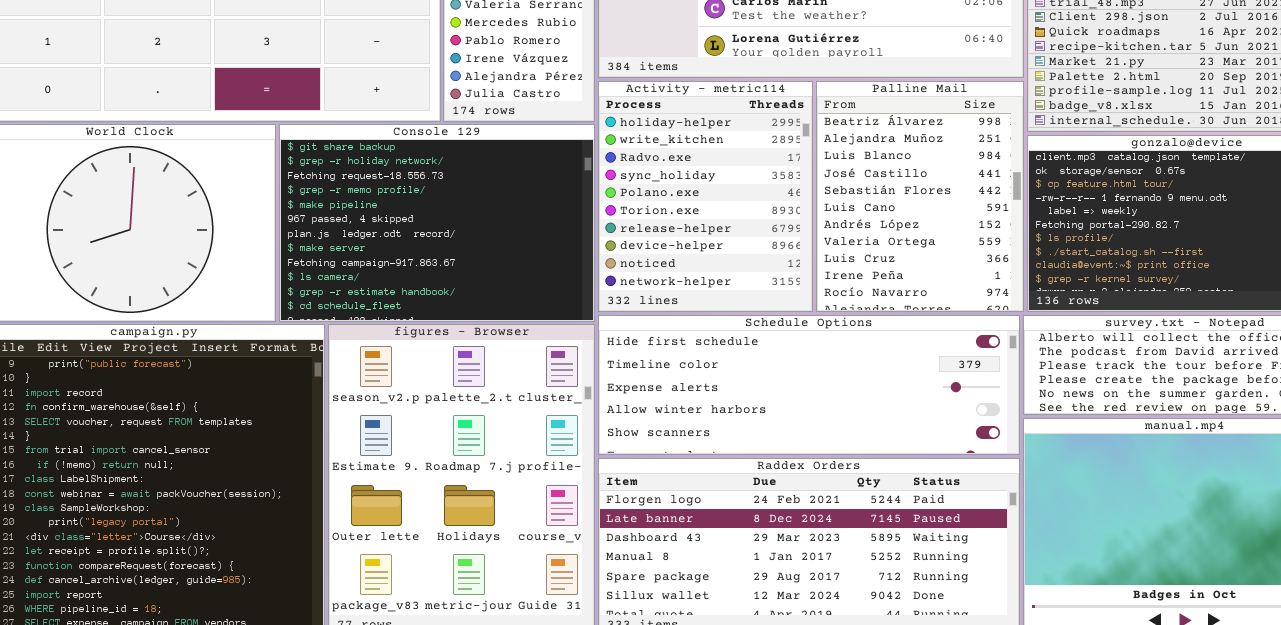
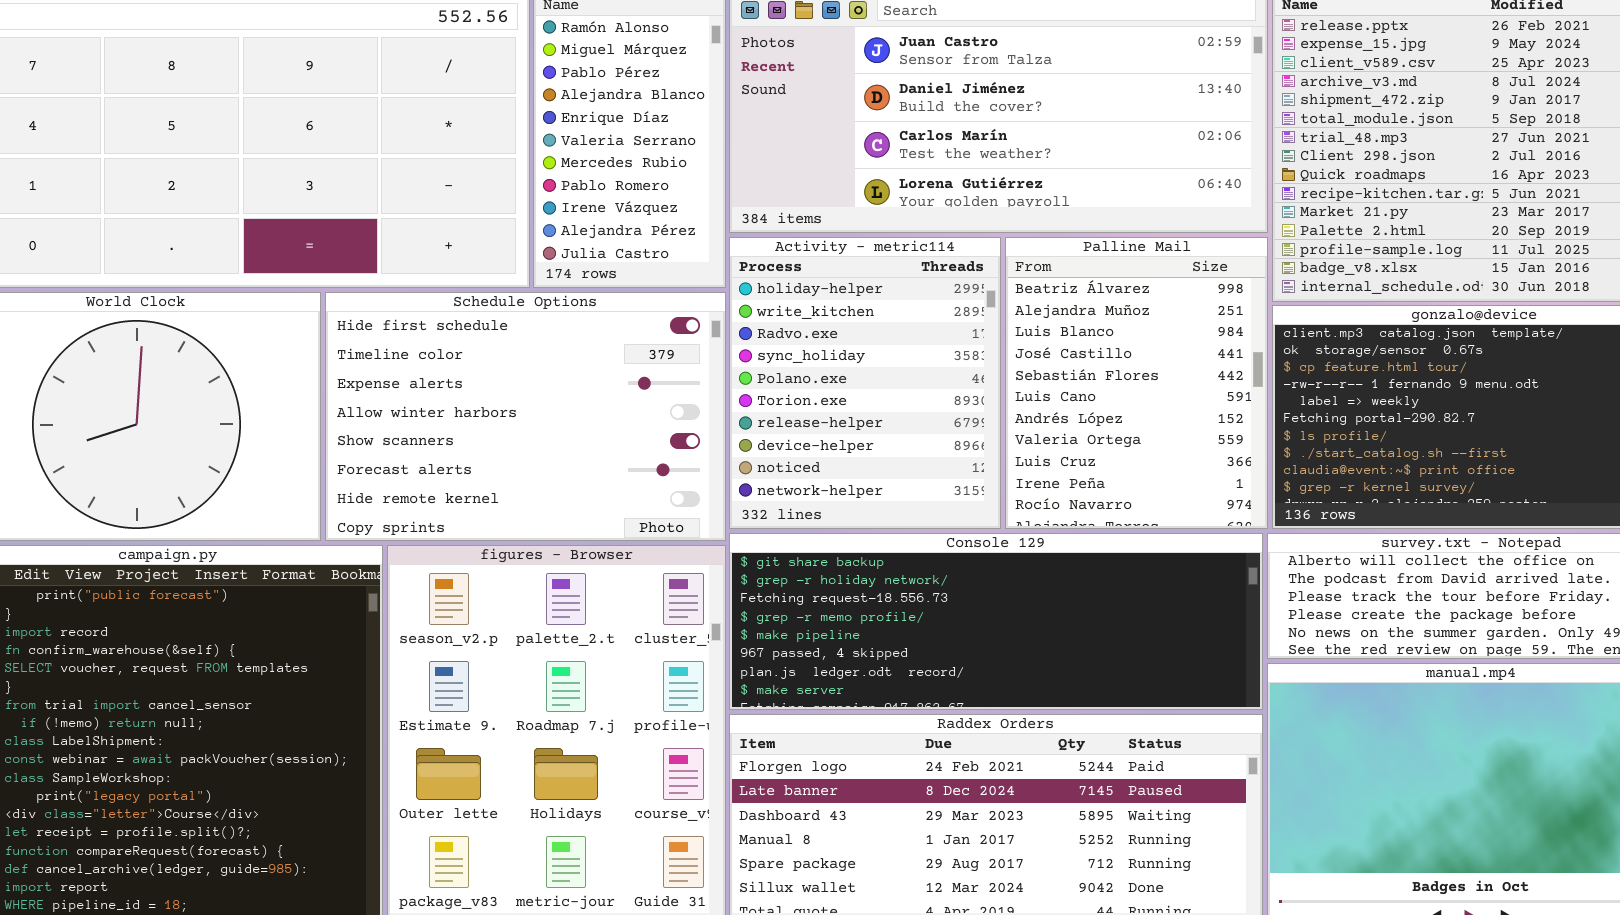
Console 129: [279,124,595,322] -> [729,533,1263,710], moved, resized
Schedule Options: [598,315,1020,455] -> [325,292,726,541], moved, resized

